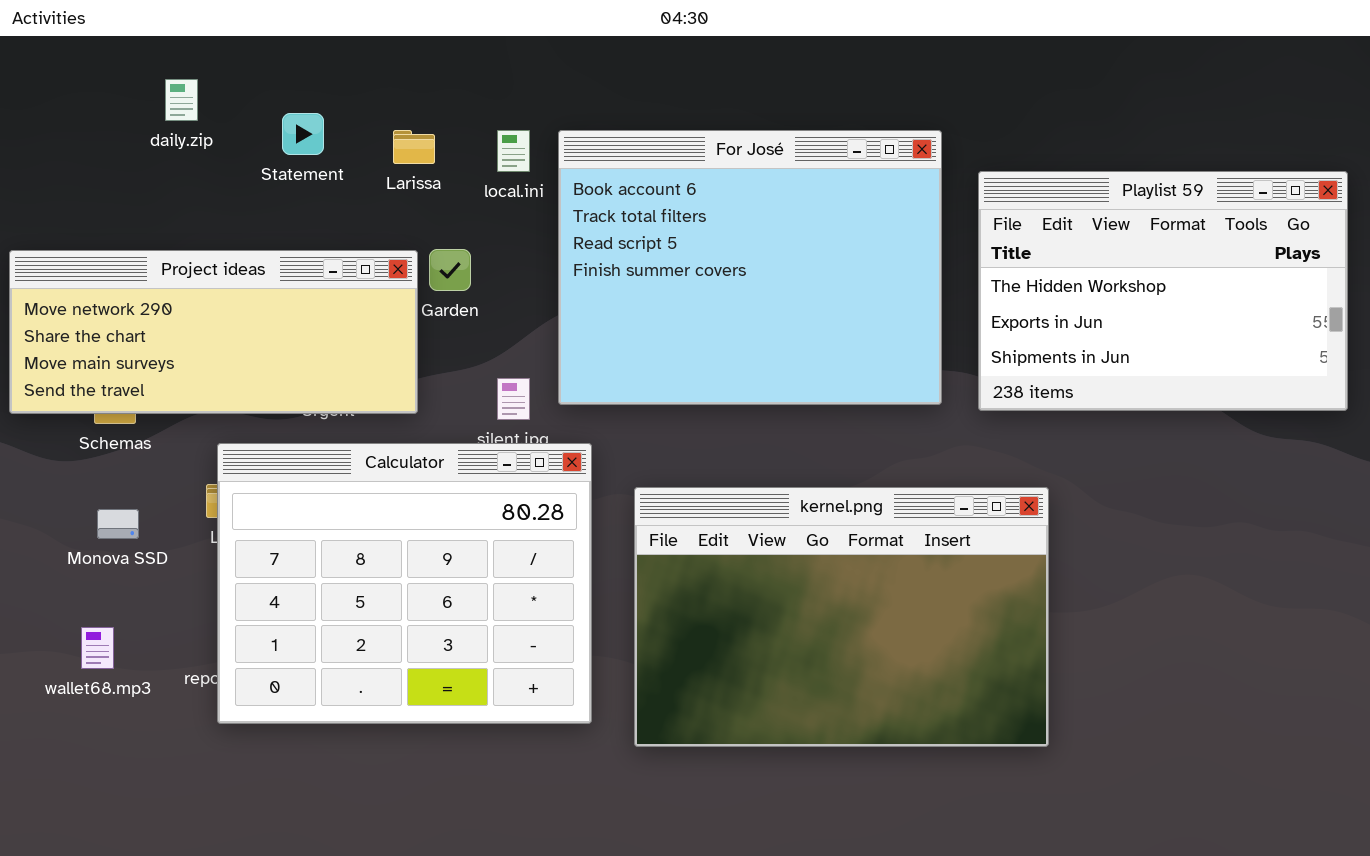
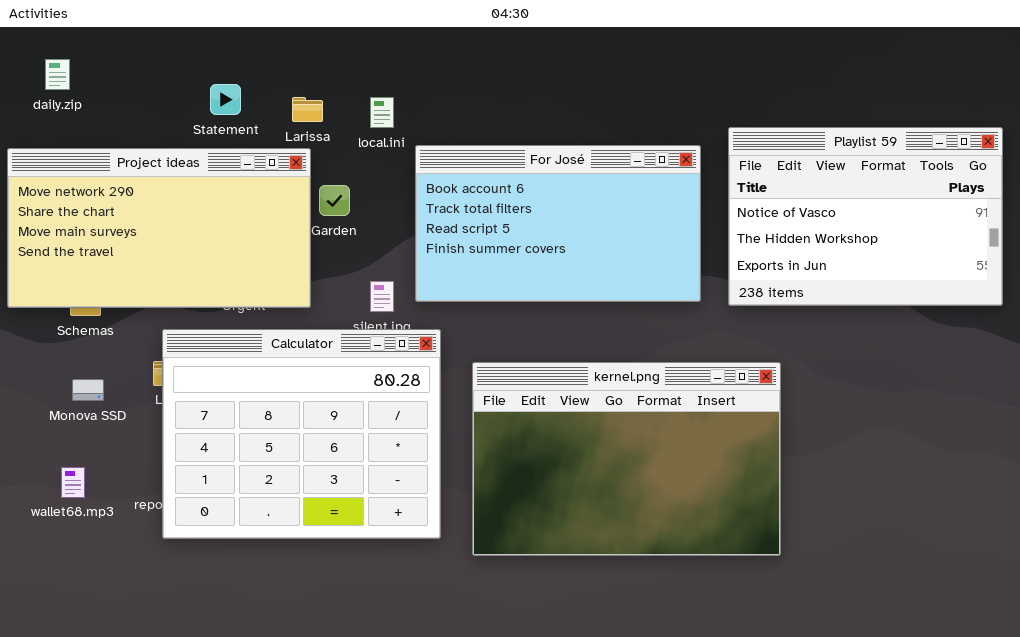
daily.zip: [165,79,198,121] -> [45,59,70,90], moved
For José: [558,130,942,405] -> [415,145,701,302], resized
Playlist 59: [978,171,1348,411] -> [728,127,1003,306], scrolled up 1 row
Project ideas: [9,250,418,414] -> [7,148,311,308], resized

